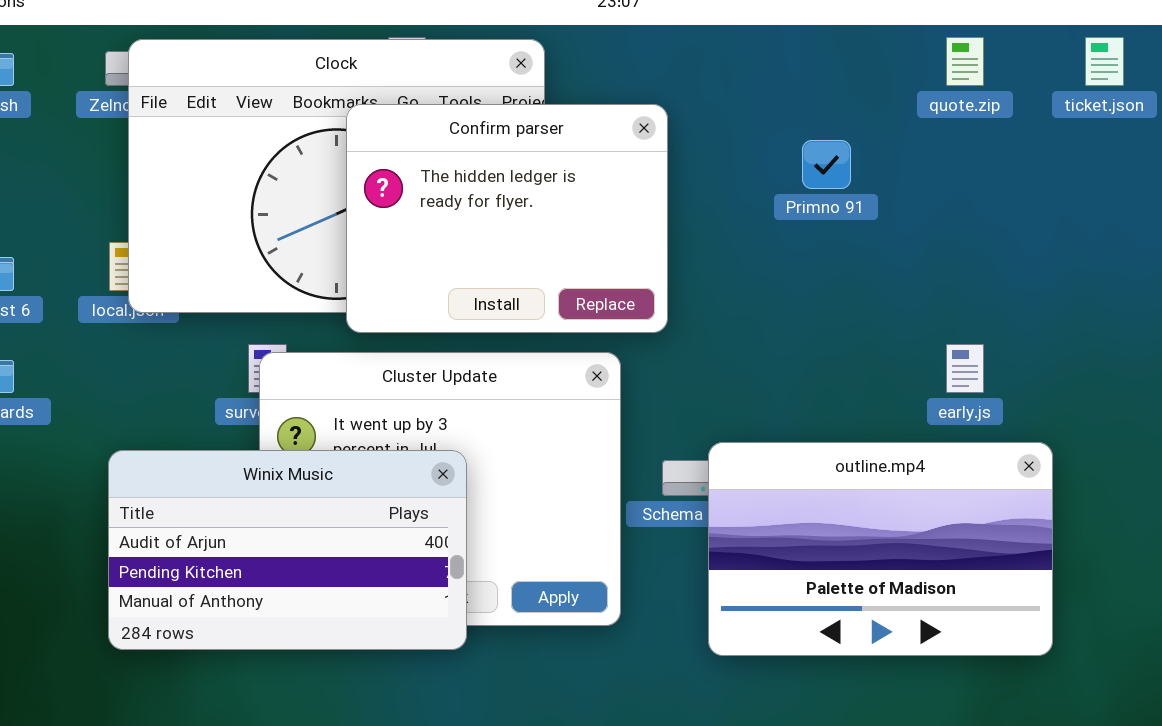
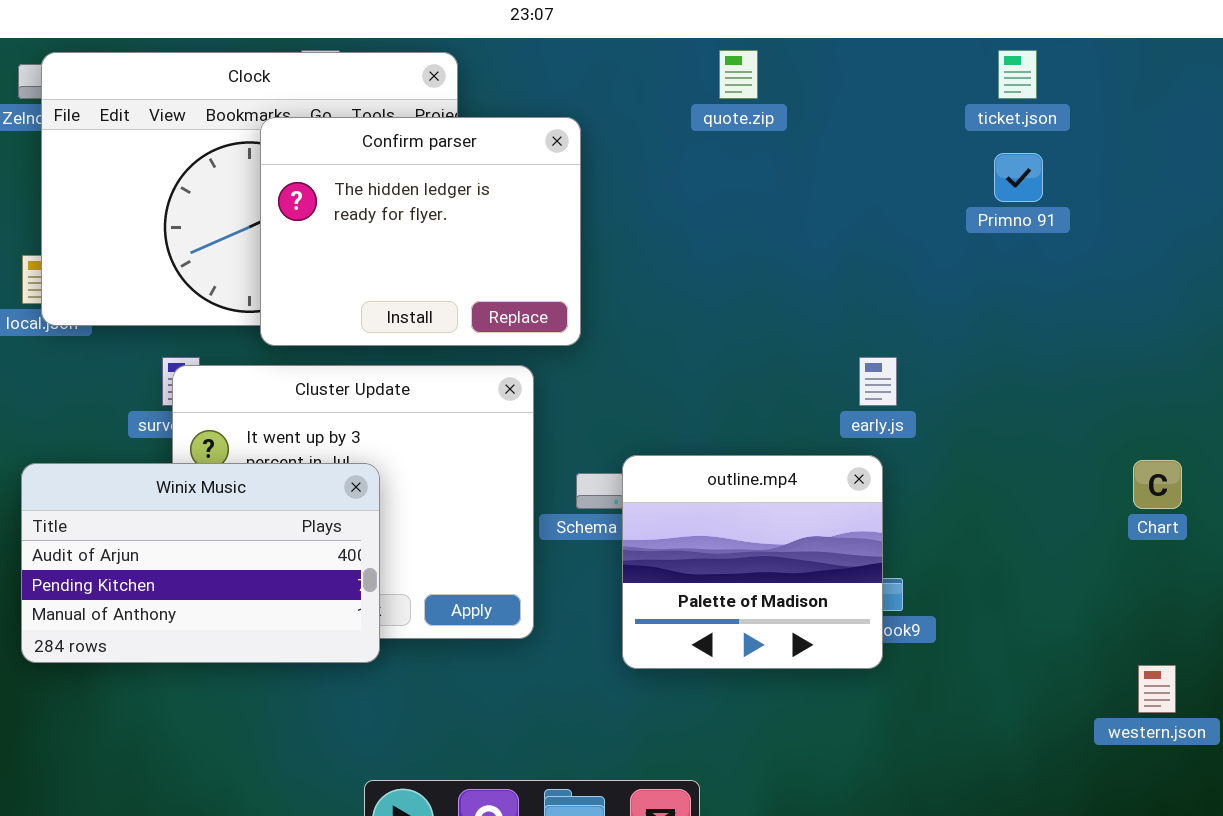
quote.zip: [946,37,984,86] -> [719,50,758,99], moved
Primno 91: [802,140,851,189] -> [994,153,1043,202], moved
outline.mp4: [708,442,1053,656] -> [622,455,883,669], resized

